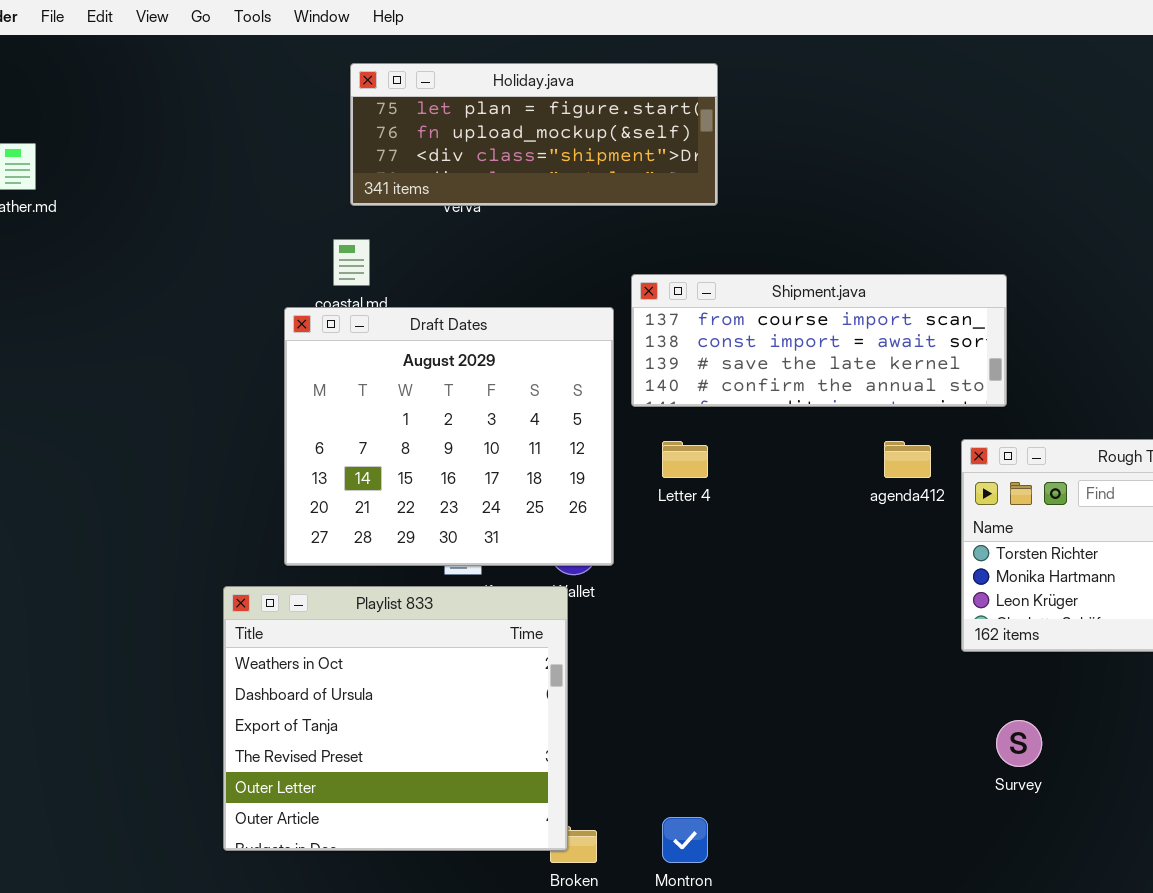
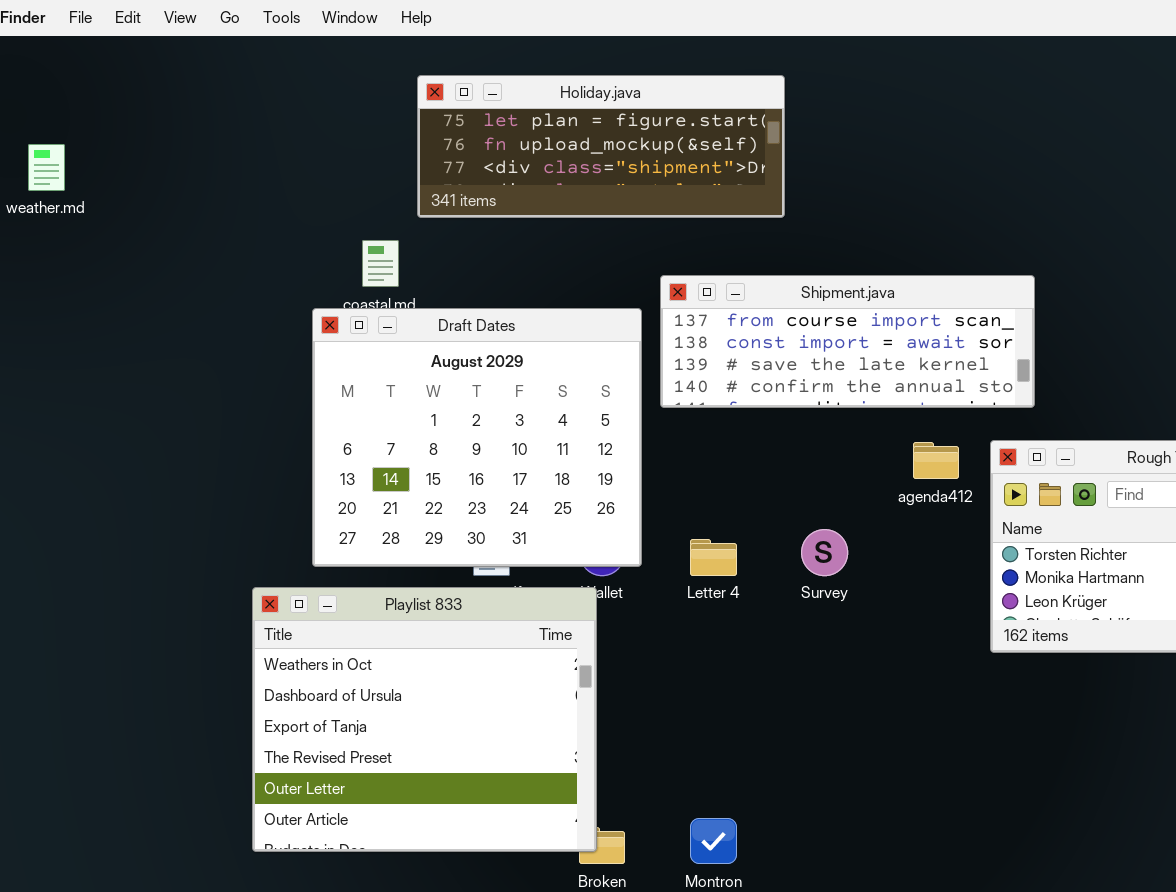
Holiday.java: [350,63,718,206] -> [417,75,785,218], moved
Letter 4: [662,441,708,478] -> [690,539,737,576], moved
Survey: [996,720,1042,767] -> [801,529,848,576], moved

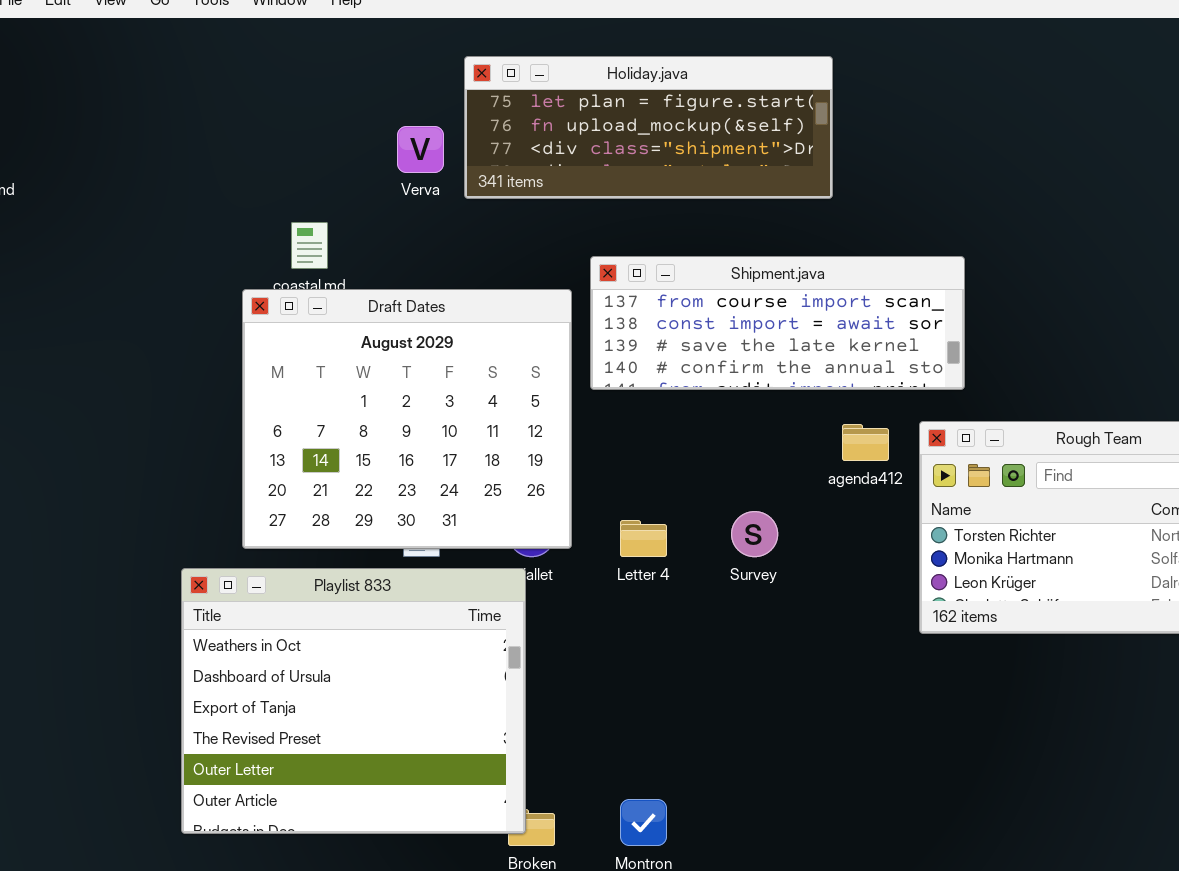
Holiday.java: [417,75,785,218] -> [464,56,833,199], moved

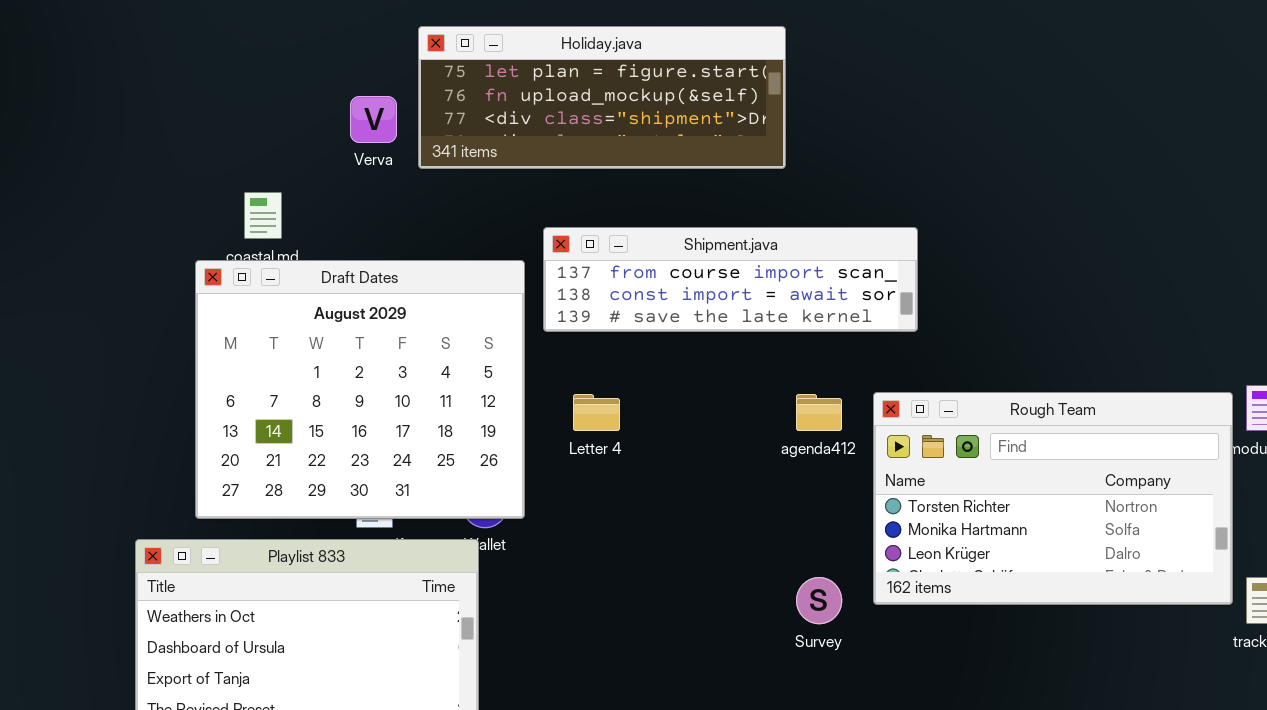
Shipment.java: [590,256,965,390] -> [543,227,918,332], resized
Survey: [731,511,778,557] -> [796,577,842,624], moved
Letter 4: [620,520,667,557] -> [573,394,620,431], moved

